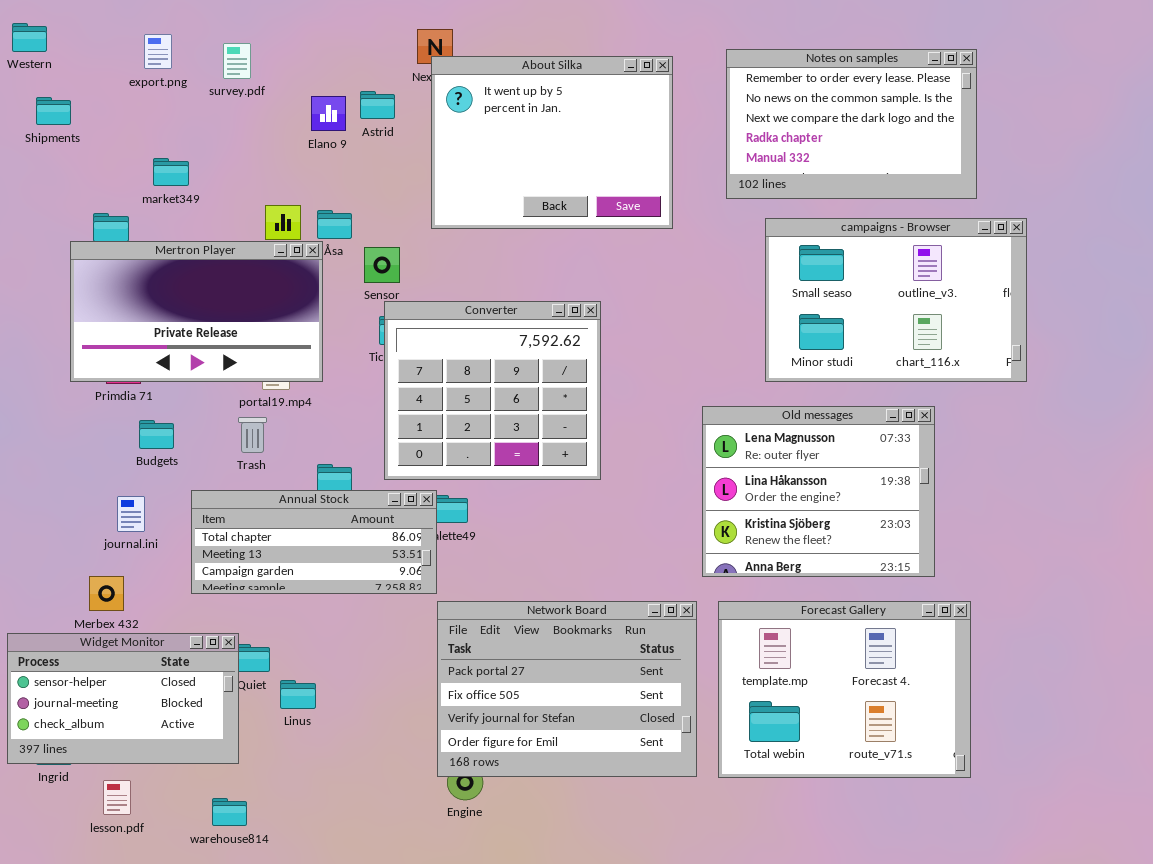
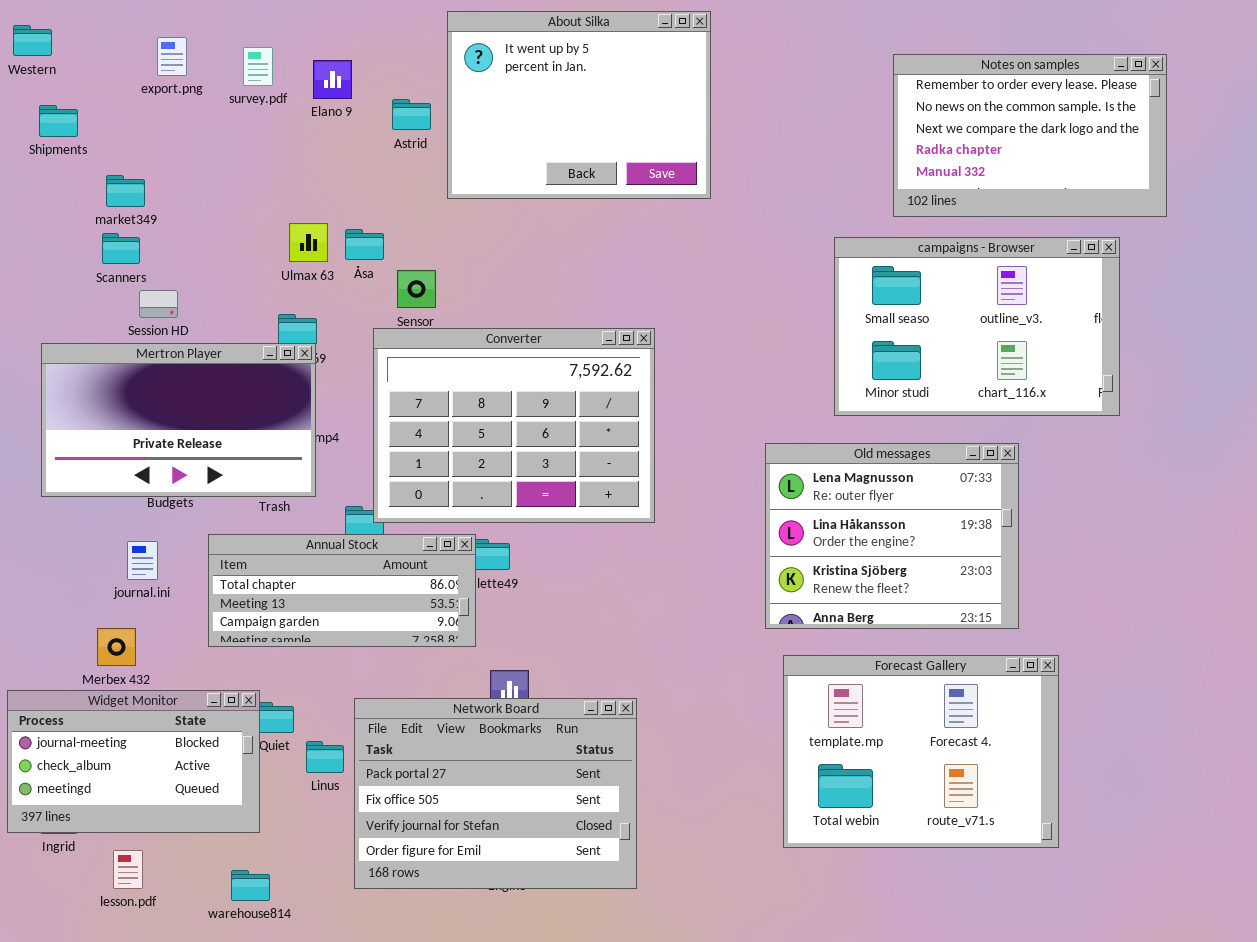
Notes on samples: [726,49,977,199] -> [893,54,1167,217], moved
About Silka: [431,56,673,229] -> [447,11,711,199], moved
Elano 9: [311,96,346,131] -> [313,60,352,99], moved
market349: [153,158,189,186] -> [106,175,145,207], moved
Mertron Player: [70,241,323,382] -> [41,343,316,497], moved
Converter: [384,301,601,480] -> [373,328,655,523], resized
Network Board: [437,601,697,777] -> [354,698,637,889], moved
Widget Monitor: [7,633,239,764] -> [7,690,260,833], scrolled down 1 row

